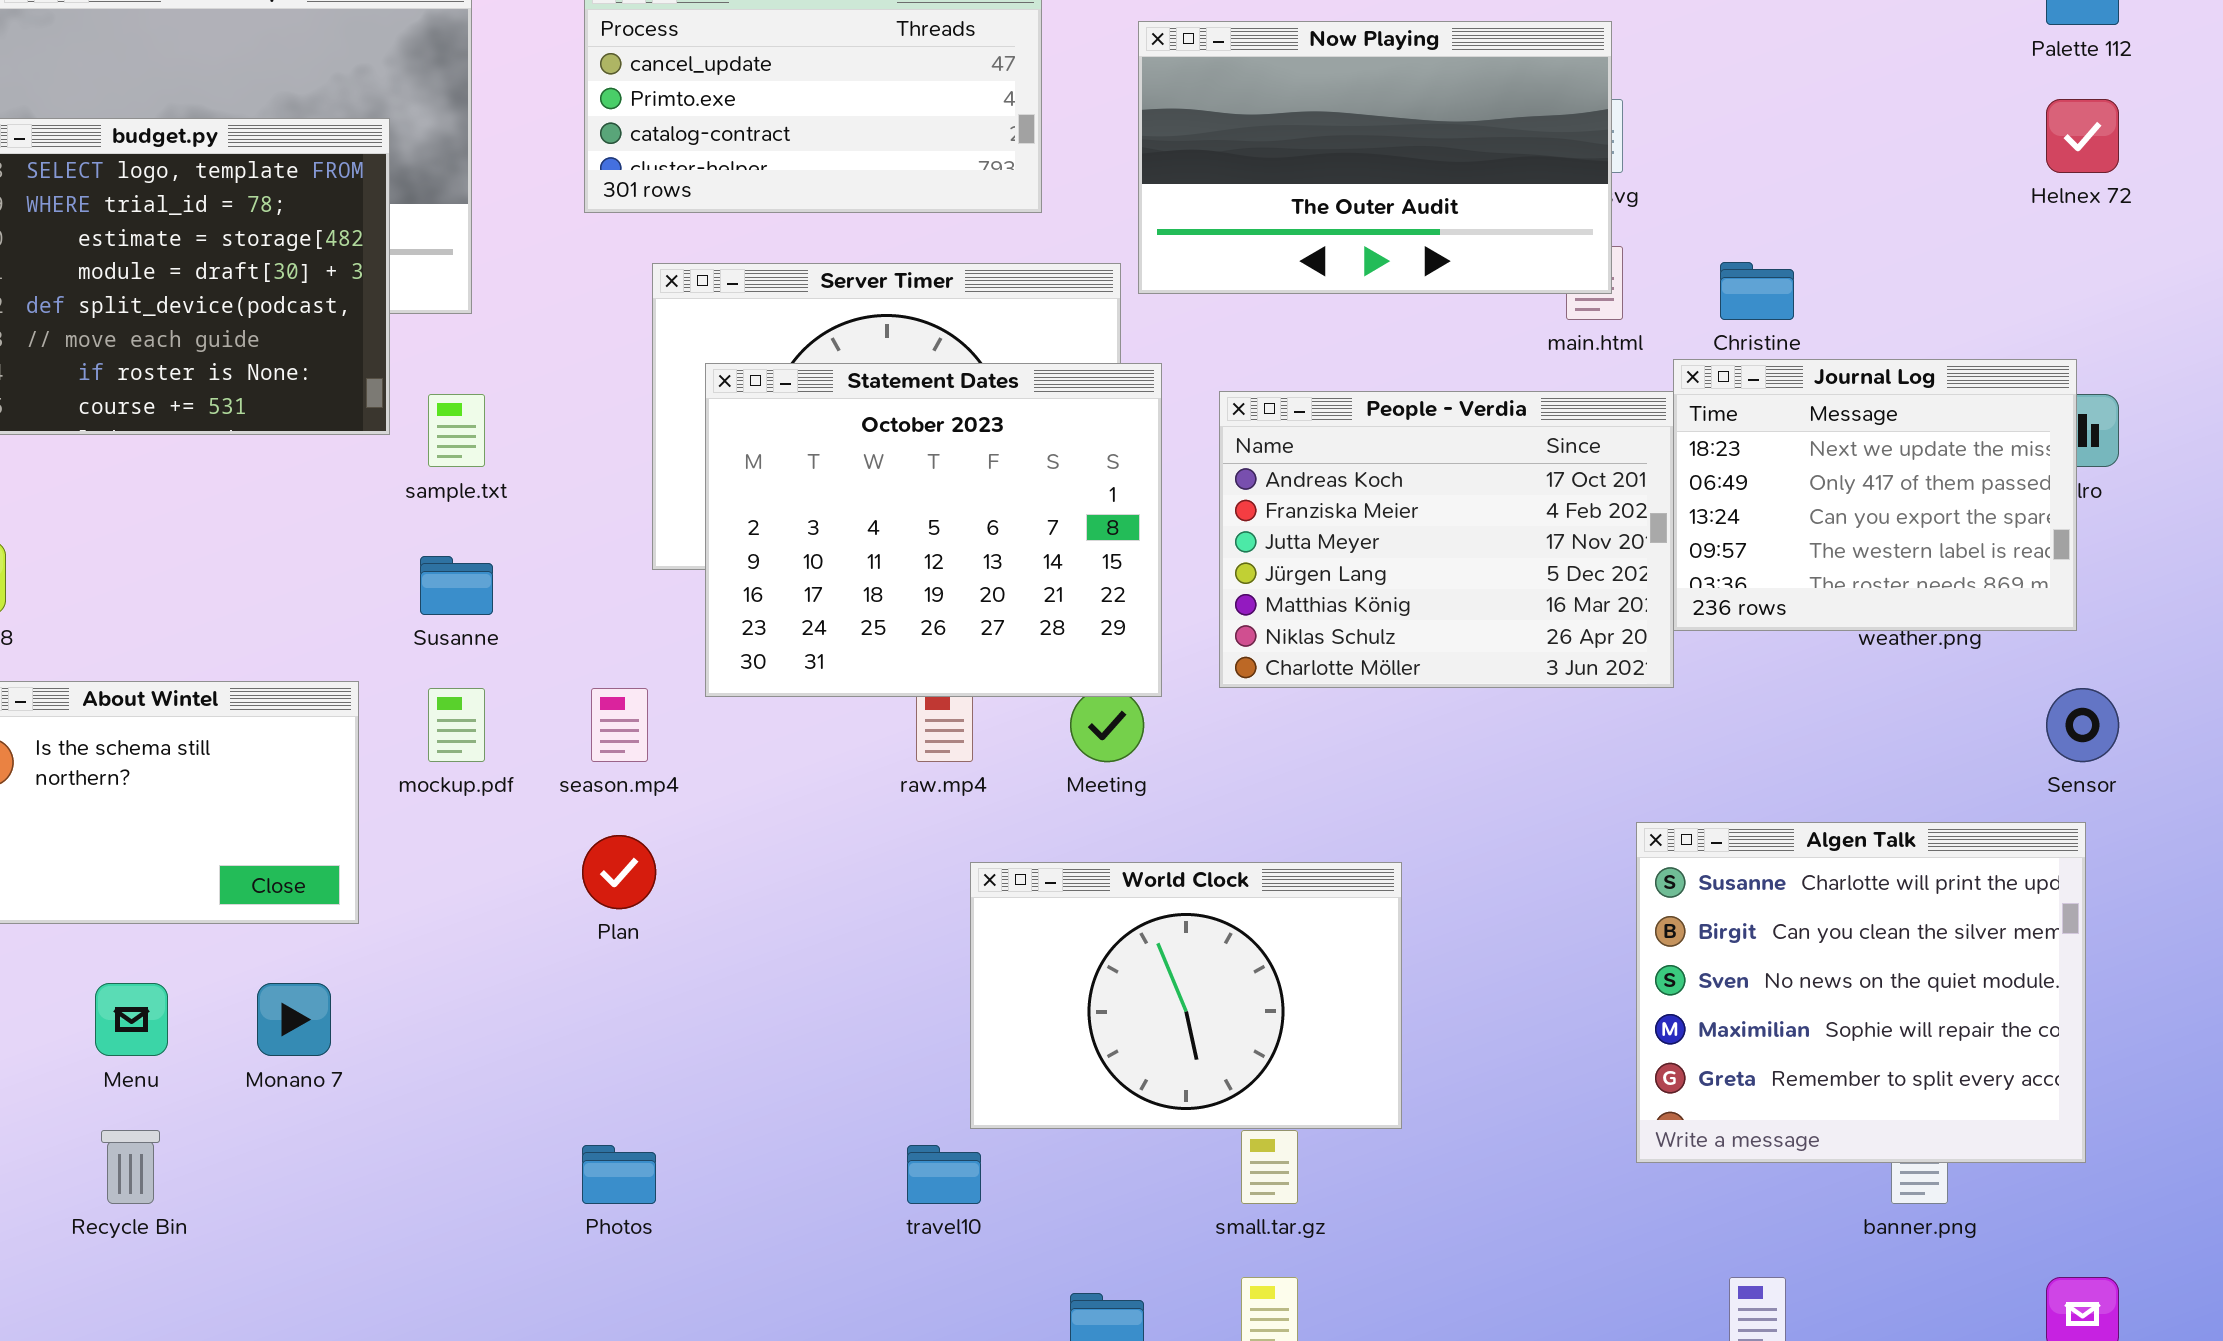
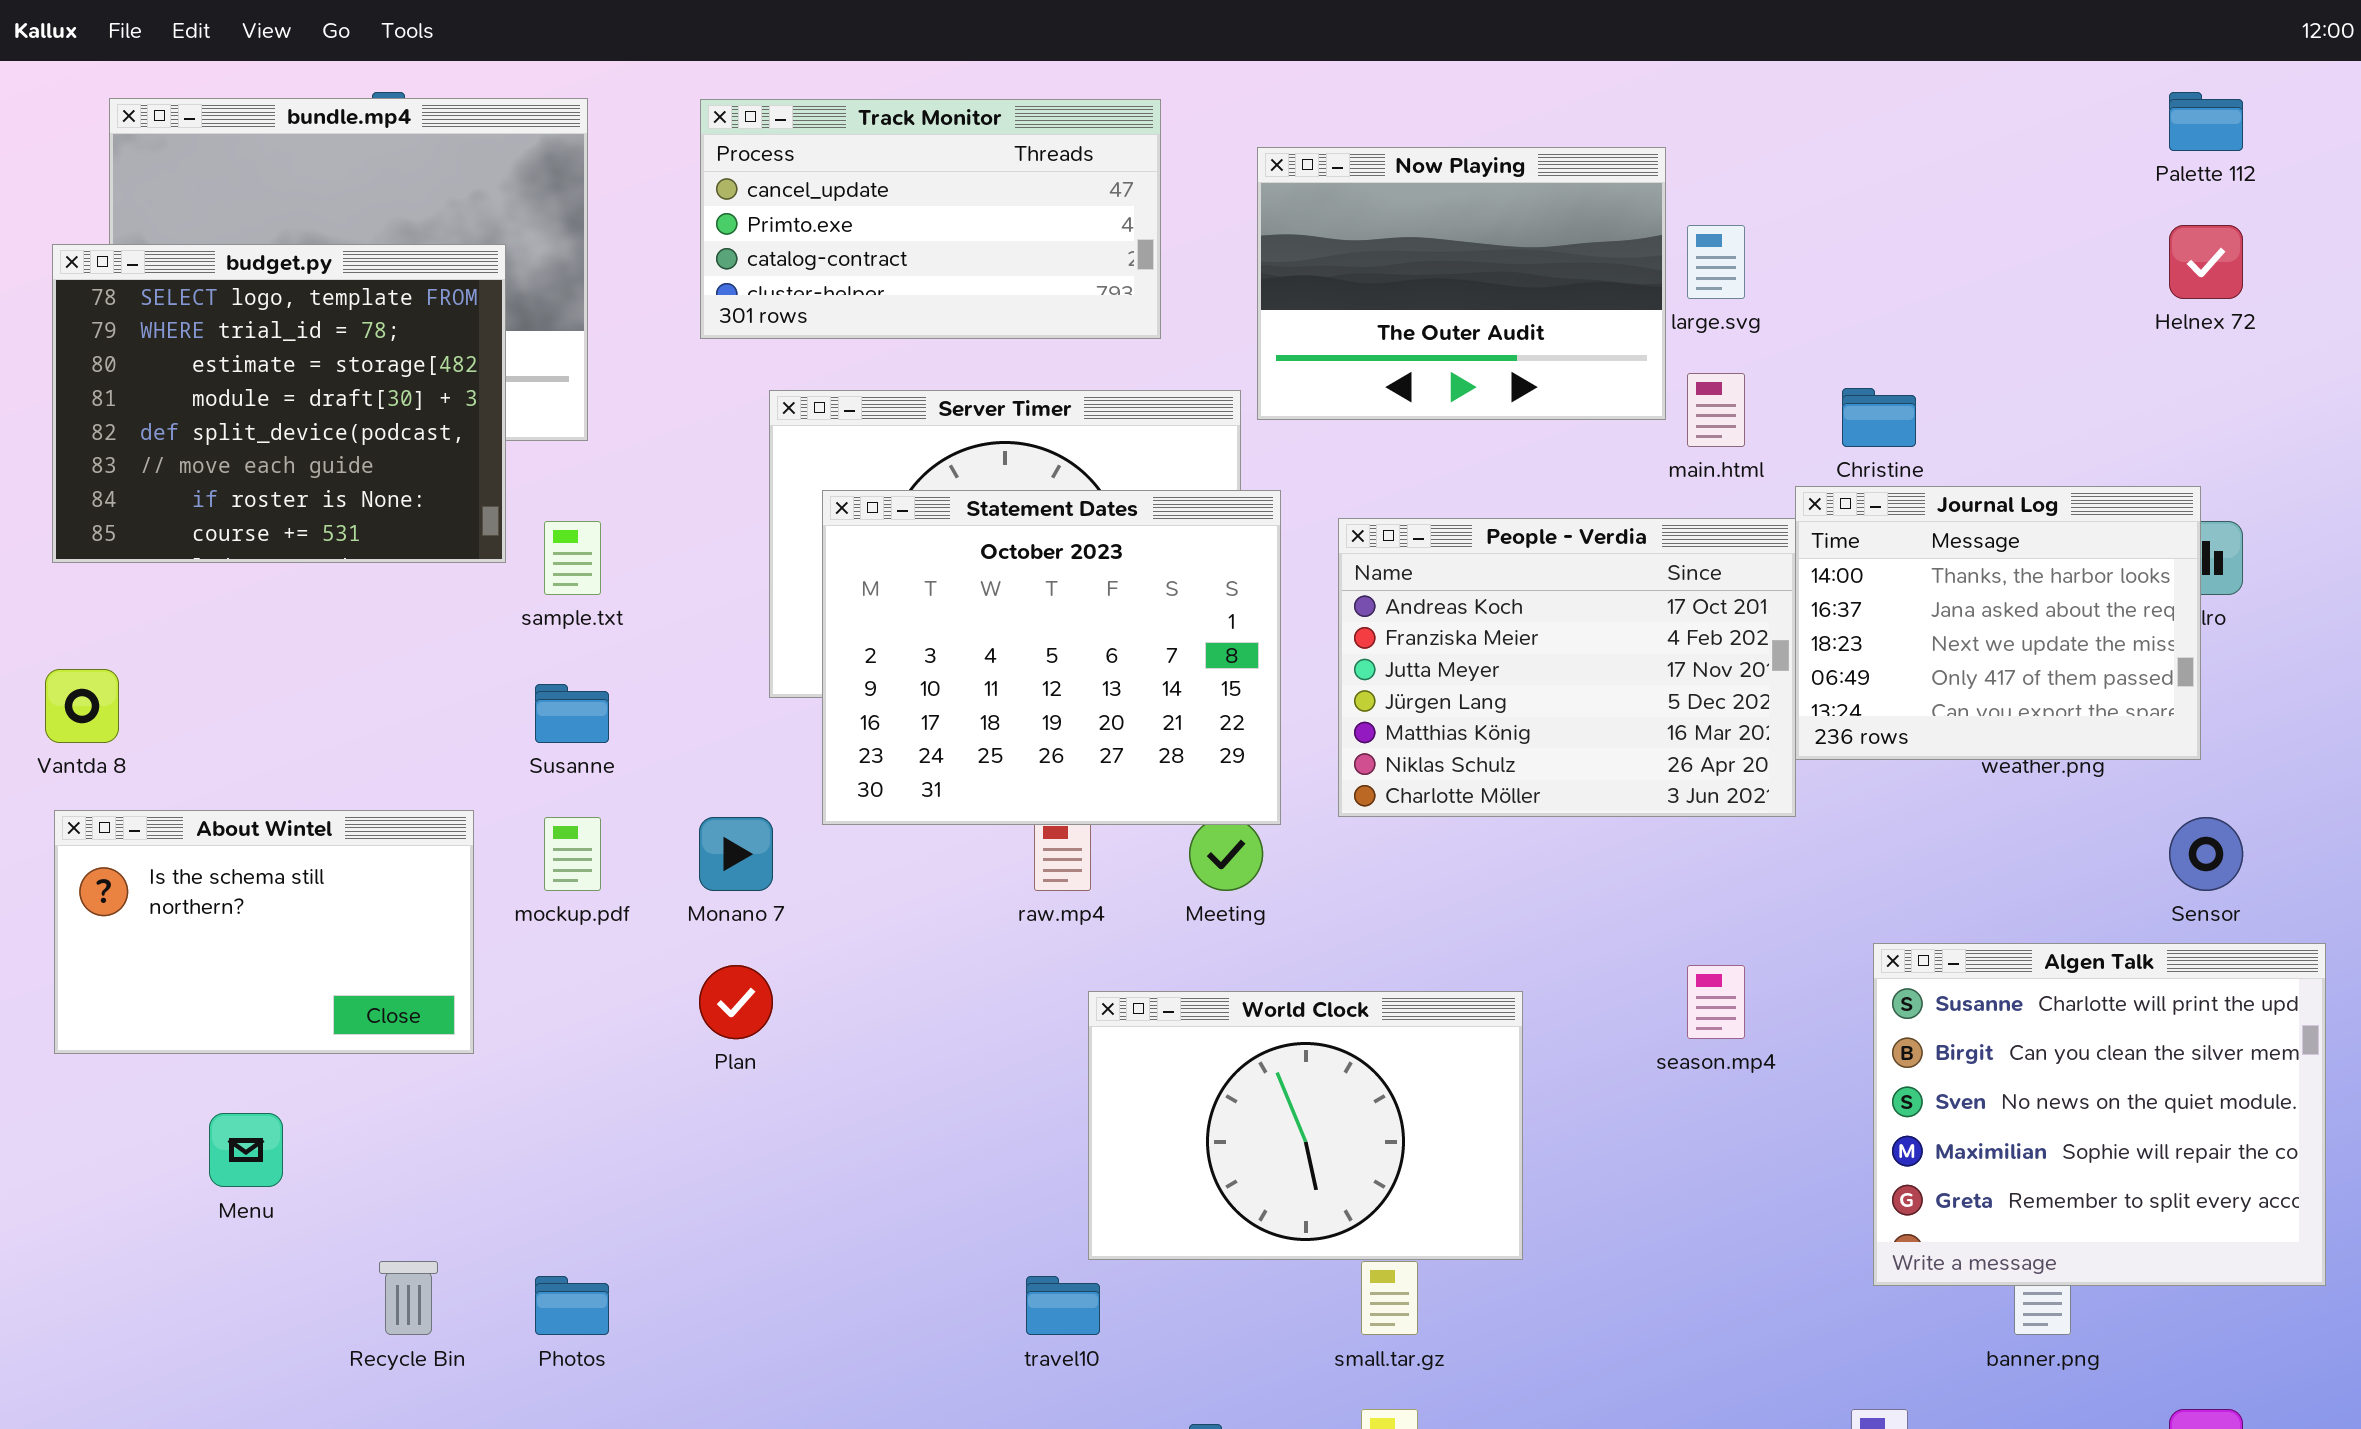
Now Playing: [1138,21,1612,294] -> [1257,147,1666,420], resized
Journal Log: [1673,359,2077,631] -> [1795,486,2201,760], scrolled up 2 rows
season.mp4: [591,688,648,762] -> [1687,965,1745,1039], moved
Algen Talk: [1636,822,2086,1163] -> [1873,943,2326,1286], moved
Monano 7: [257,983,331,1056] -> [699,817,773,891], moved
Recycle Bin: [101,1130,160,1204] -> [379,1261,438,1335], moved
Photos: [582,1145,656,1204] -> [535,1276,609,1335], moved

